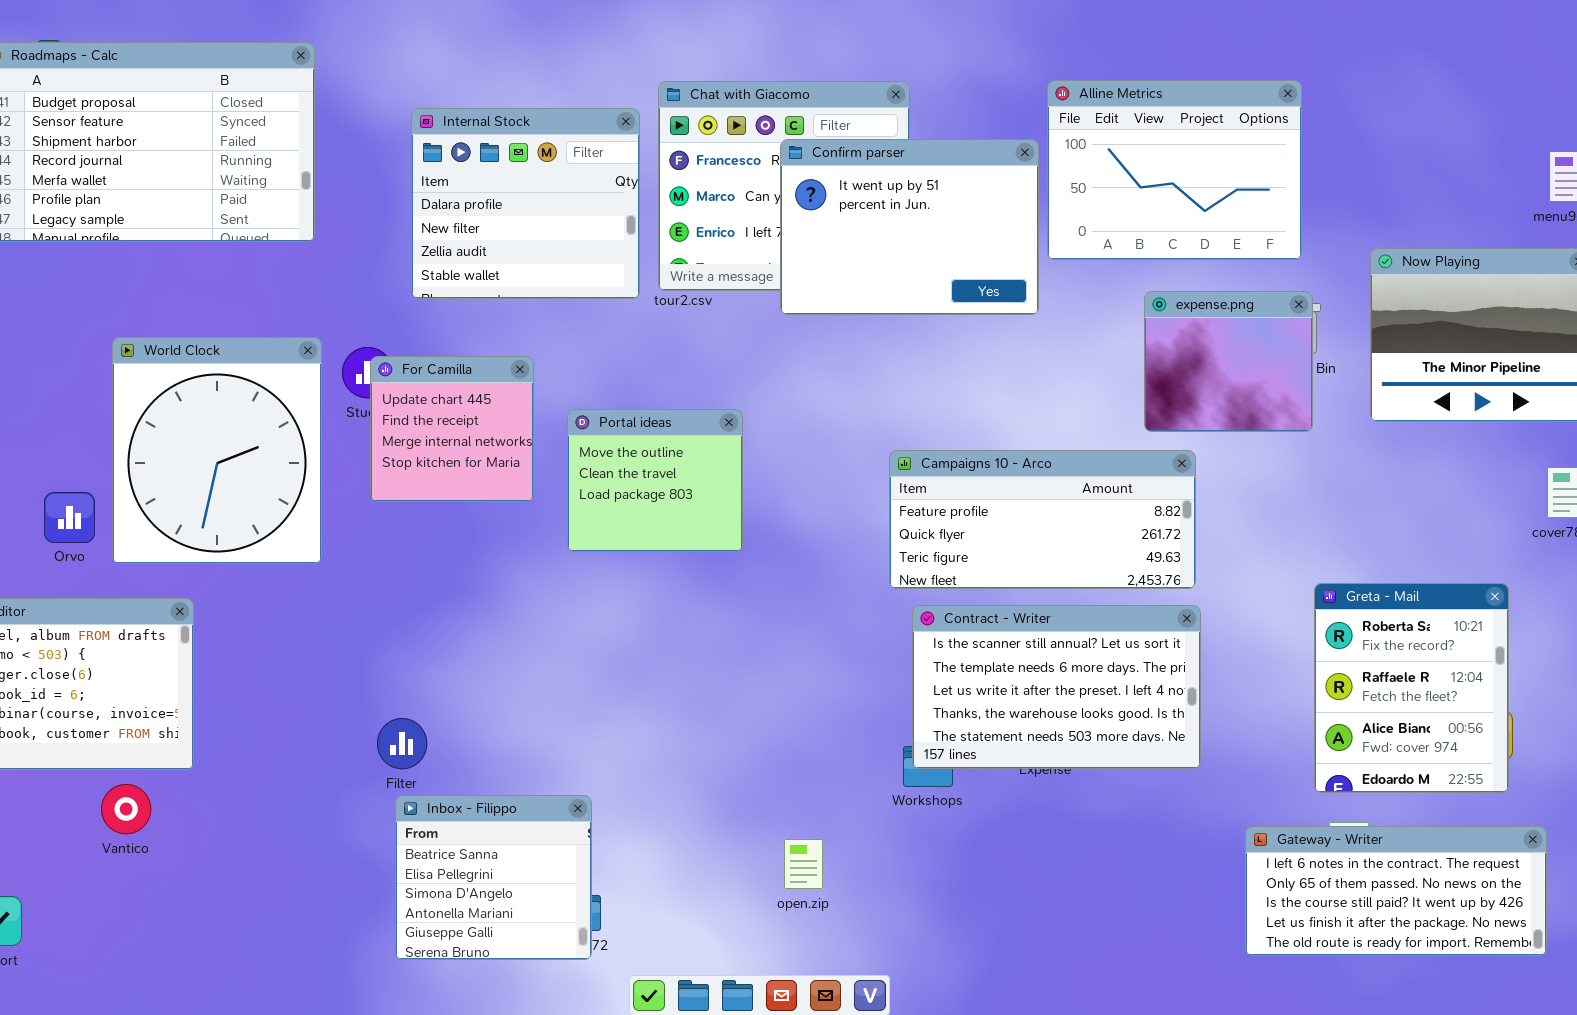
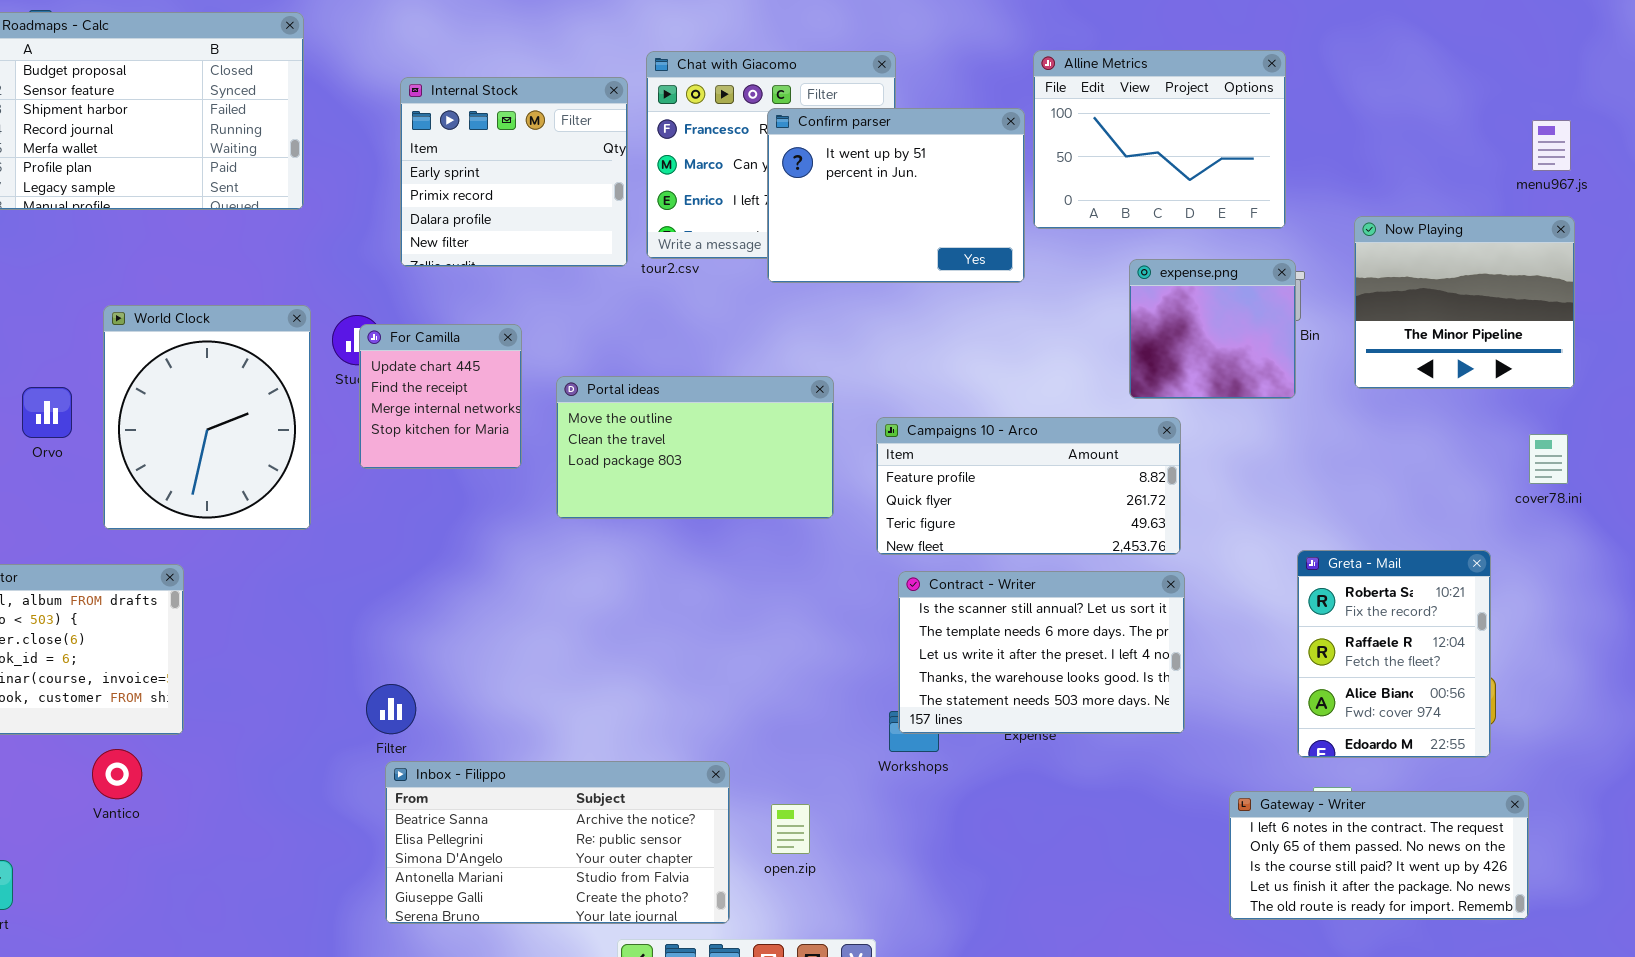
Internal Stock: [411,108,640,299] -> [400,77,628,267], scrolled up 2 rows
Portal ideas: [567,409,743,552] -> [556,376,834,519], resized
Orvo: [44,492,95,543] -> [22,387,72,438], moved
Inbox - Filippo: [395,795,592,960] -> [385,761,730,924], resized

